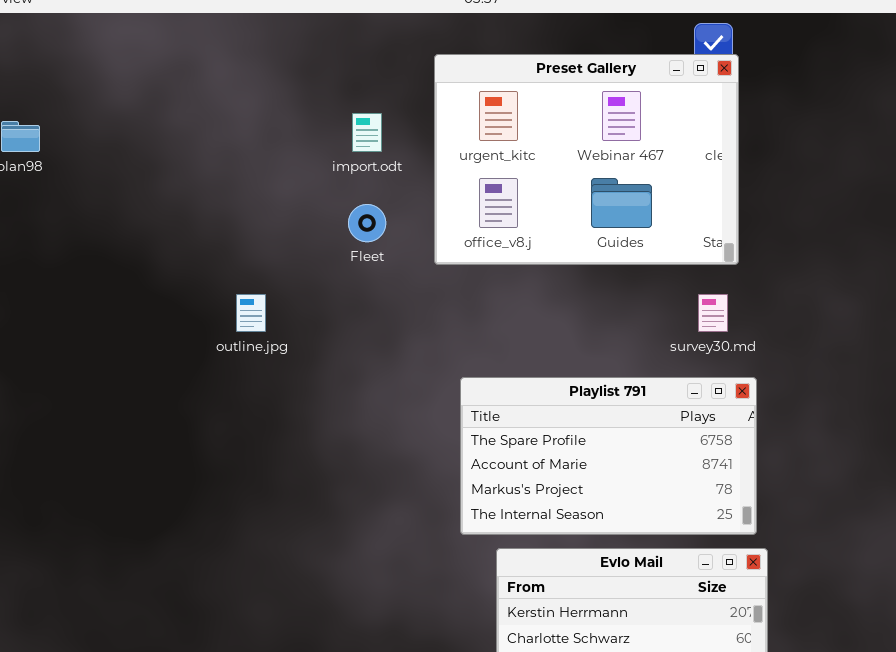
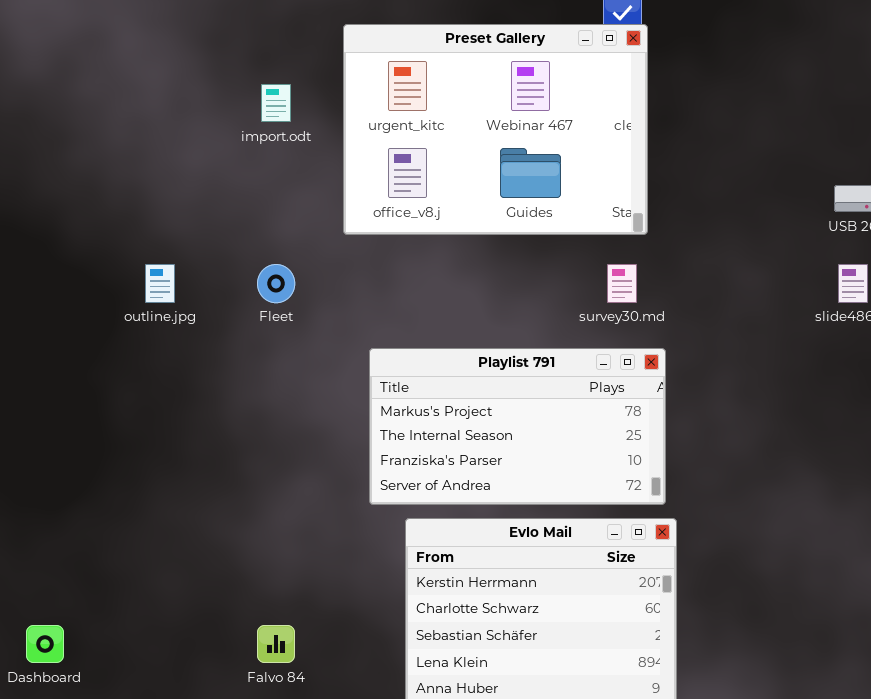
Fleet: [348,204,386,242] -> [257,264,295,303], moved
Playlist 791: [460,377,757,535] -> [369,348,666,505], scrolled down 2 rows

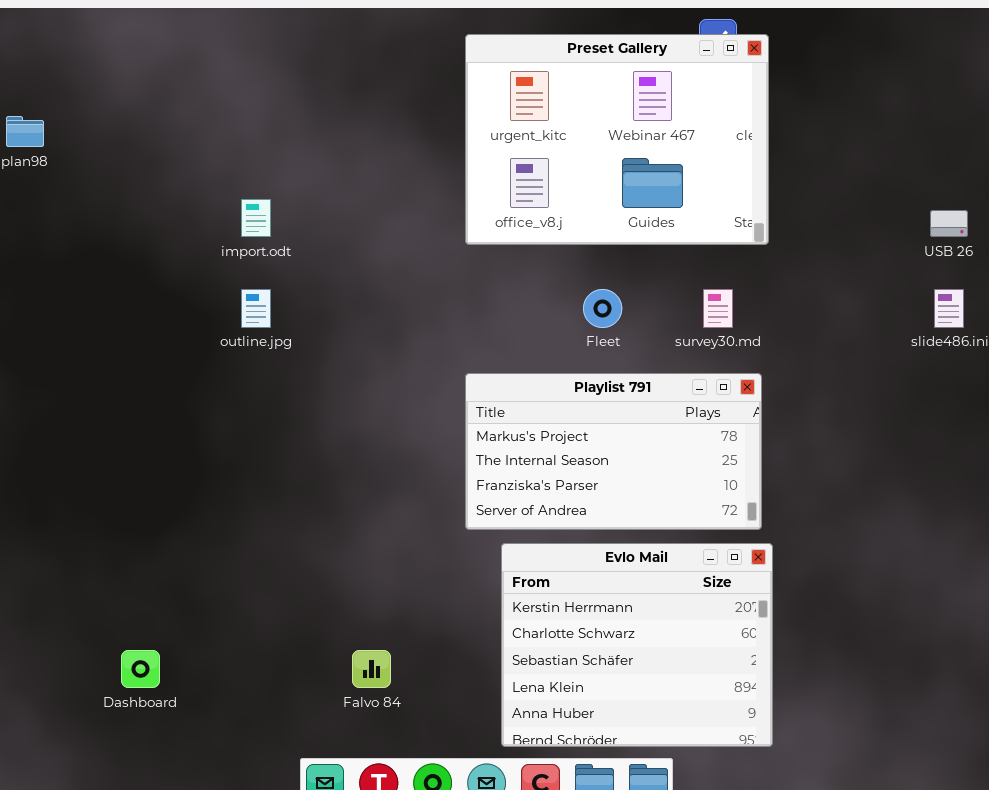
Preset Gallery: [343,24,648,235] -> [465,34,769,245], moved
import.odt: [261,84,291,122] -> [241,199,271,237], moved
Fleet: [257,264,295,303] -> [583,289,622,328], moved

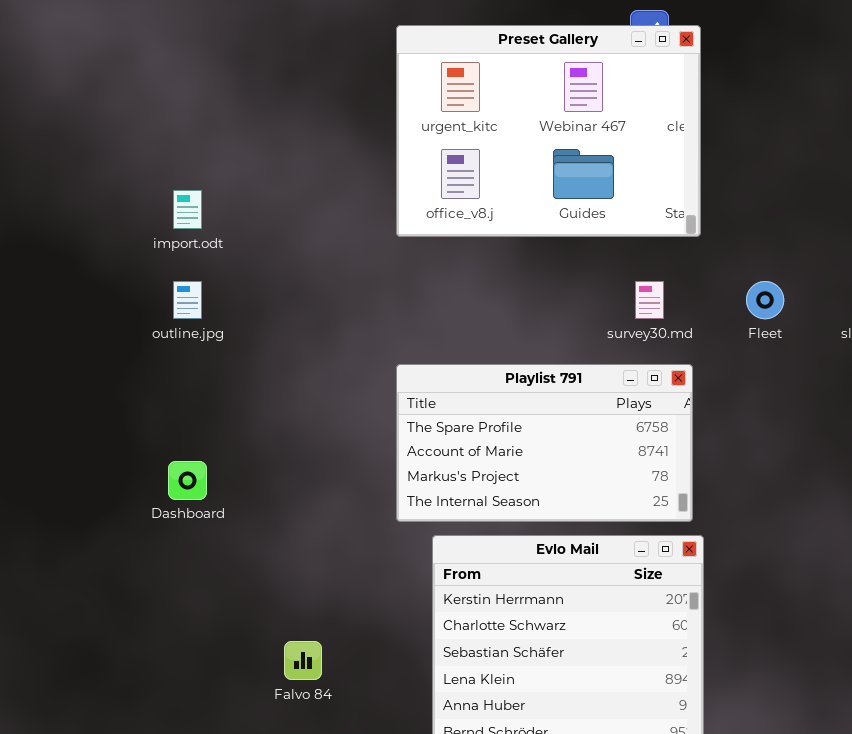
Fleet: [583,289,622,328] -> [746,281,784,319], moved
Playlist 791: [465,373,762,530] -> [396,364,693,522], scrolled up 2 rows
Dashboard: [121,650,160,688] -> [168,461,207,500], moved

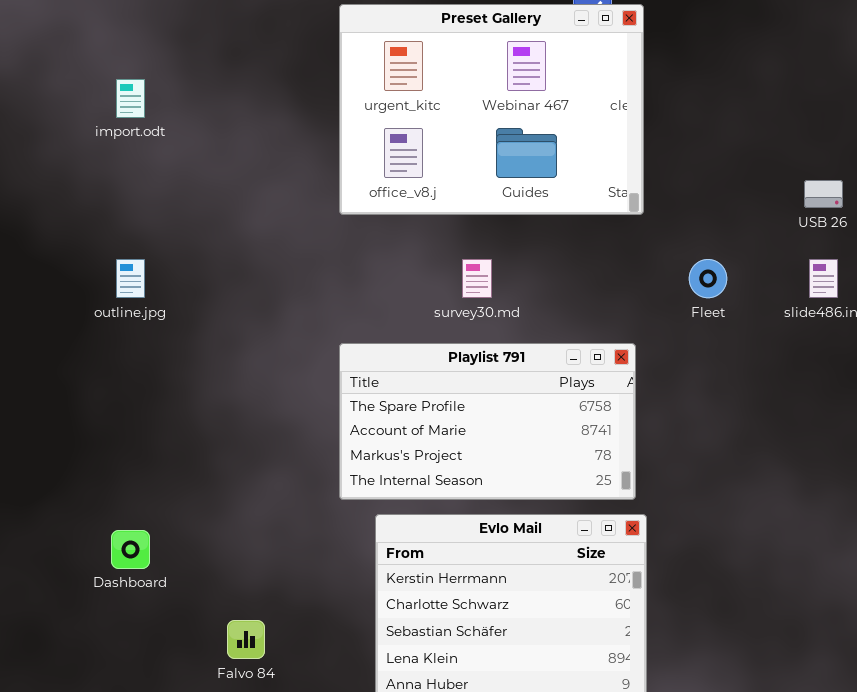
import.odt: [173,190,202,229] -> [116,79,145,118], moved
survey30.md: [635,281,664,319] -> [462,259,492,298], moved
Dashboard: [168,461,207,500] -> [111,530,150,569], moved

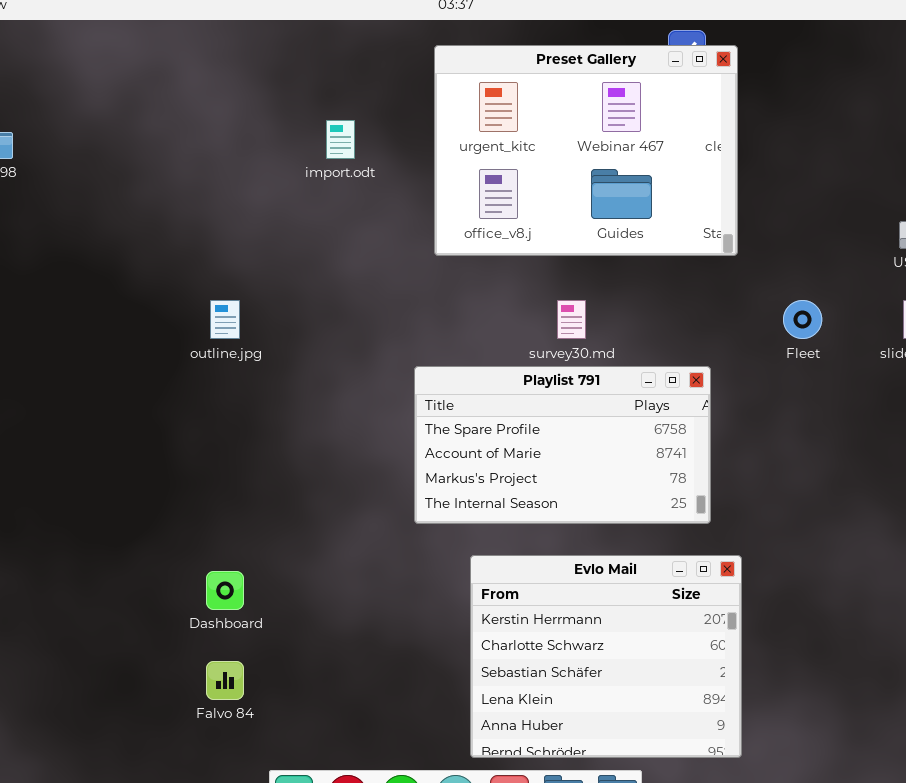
import.odt: [116,79,145,118] -> [326,120,355,159], moved
Playlist 791: [339,343,636,500] -> [414,366,711,524], moved
Falvo 84: [227,620,265,659] -> [206,661,244,700], moved

